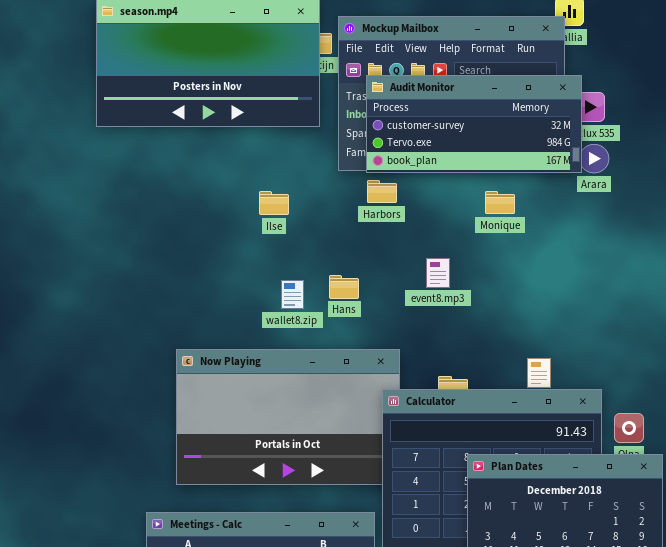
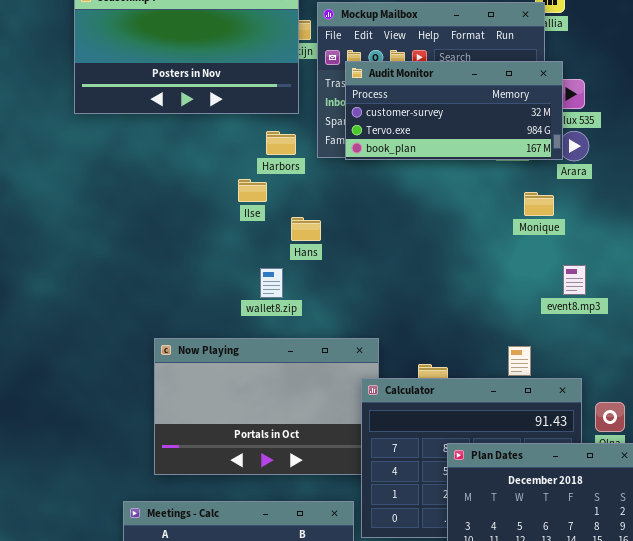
Harbors: [367,180,397,203] -> [266,131,296,155], moved
Monique: [485,191,515,214] -> [524,192,554,216], moved
event8.mp3: [426,258,450,288] -> [563,265,586,295], moved
Hans: [329,275,359,299] -> [291,217,321,241], moved

